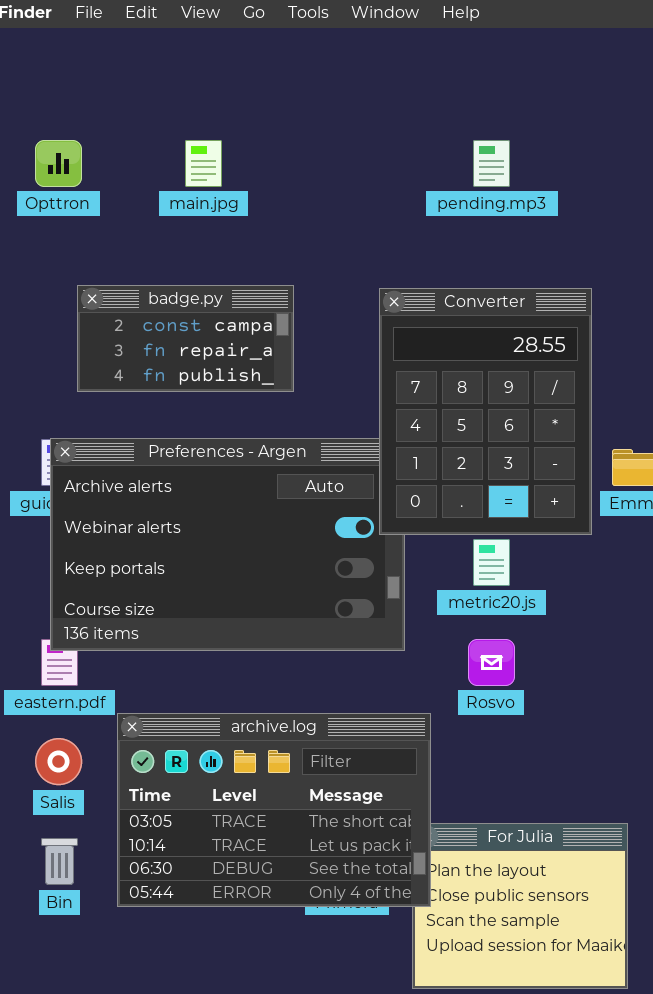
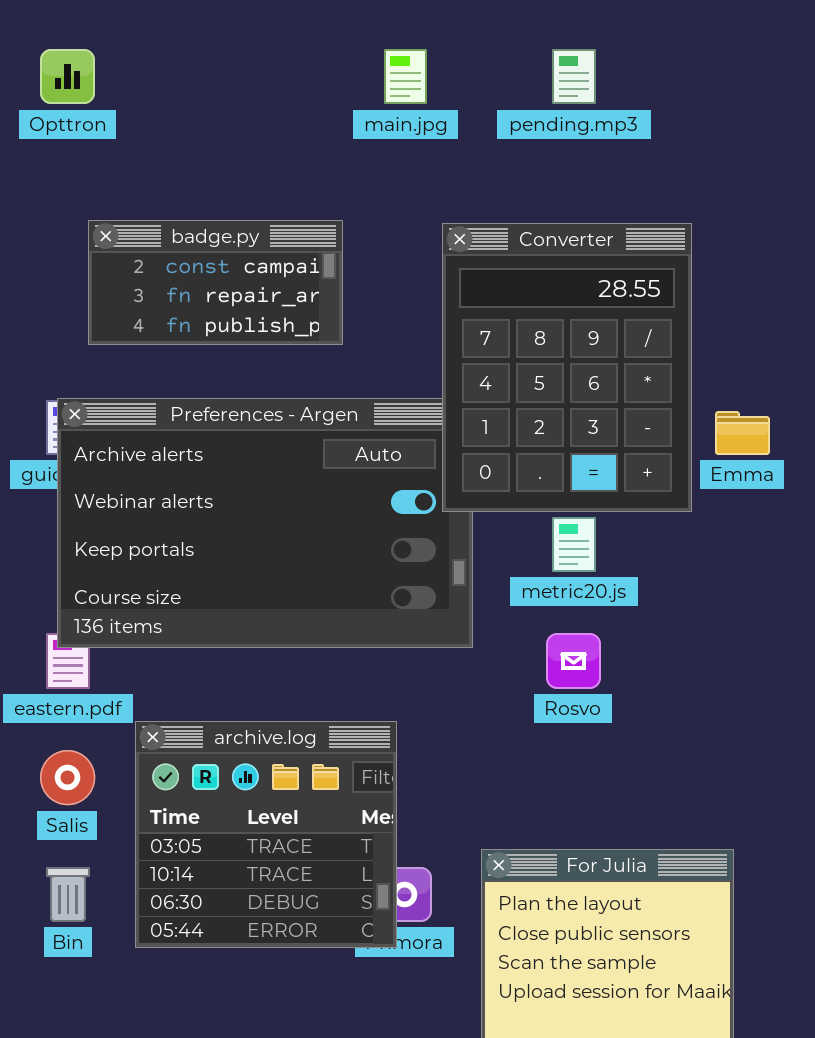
main.jpg: [185,140,222,187] -> [384,49,427,104], moved
archive.log: [117,713,431,907] -> [135,721,397,948], resized

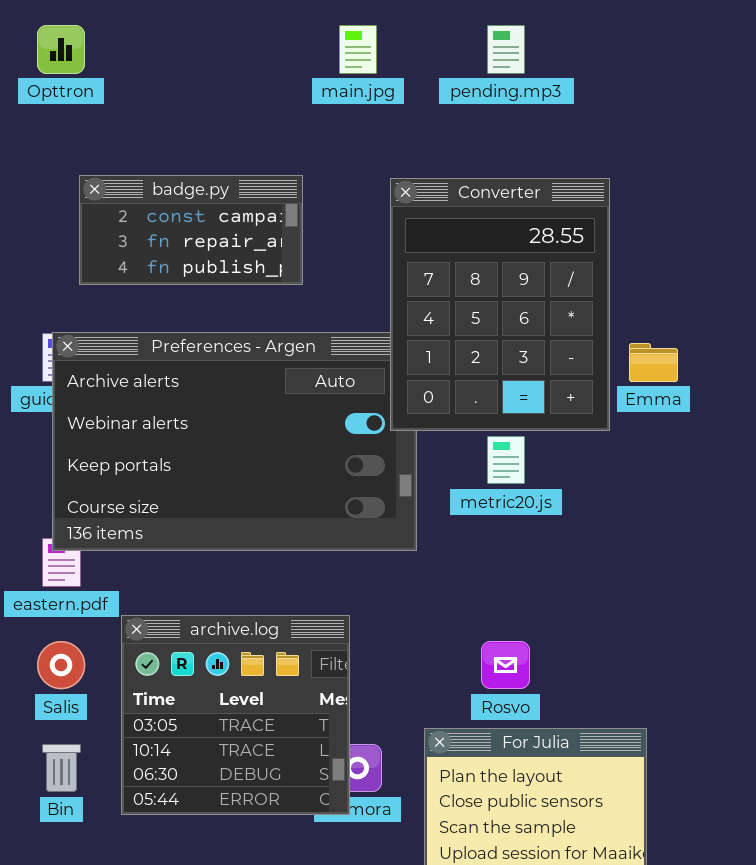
Rosvo: [546,633,601,689] -> [481,641,530,689], moved

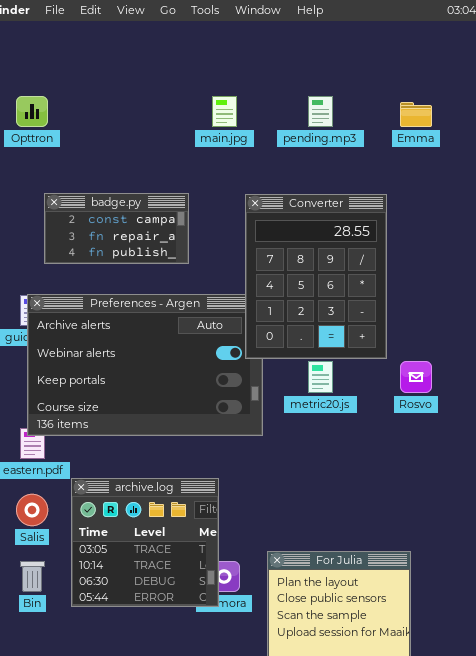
Emma: [629,343,678,382] -> [400,102,432,127], moved
Rosvo: [481,641,530,689] -> [400,361,432,393], moved

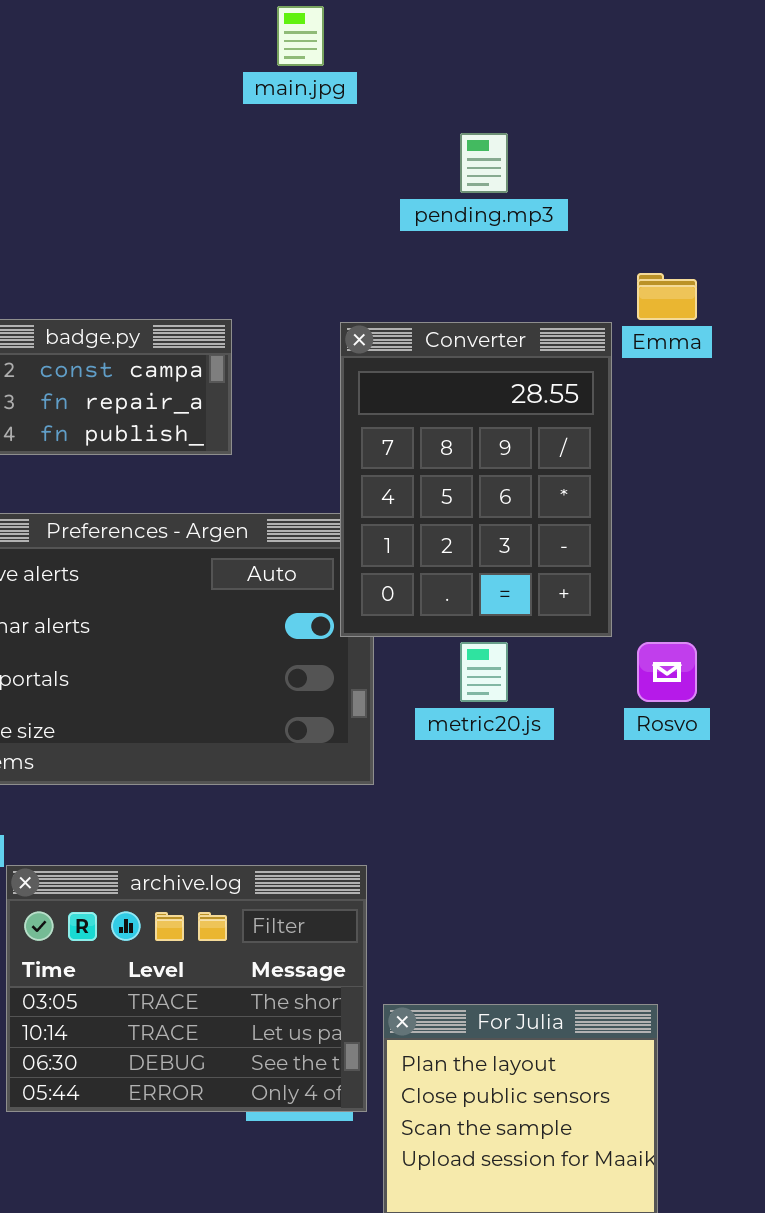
main.jpg: [212,96,237,127] -> [277,6,324,66], moved
Emma: [400,102,432,127] -> [637,273,697,320], moved
archive.log: [71,478,219,607] -> [6,865,367,1112], resized

